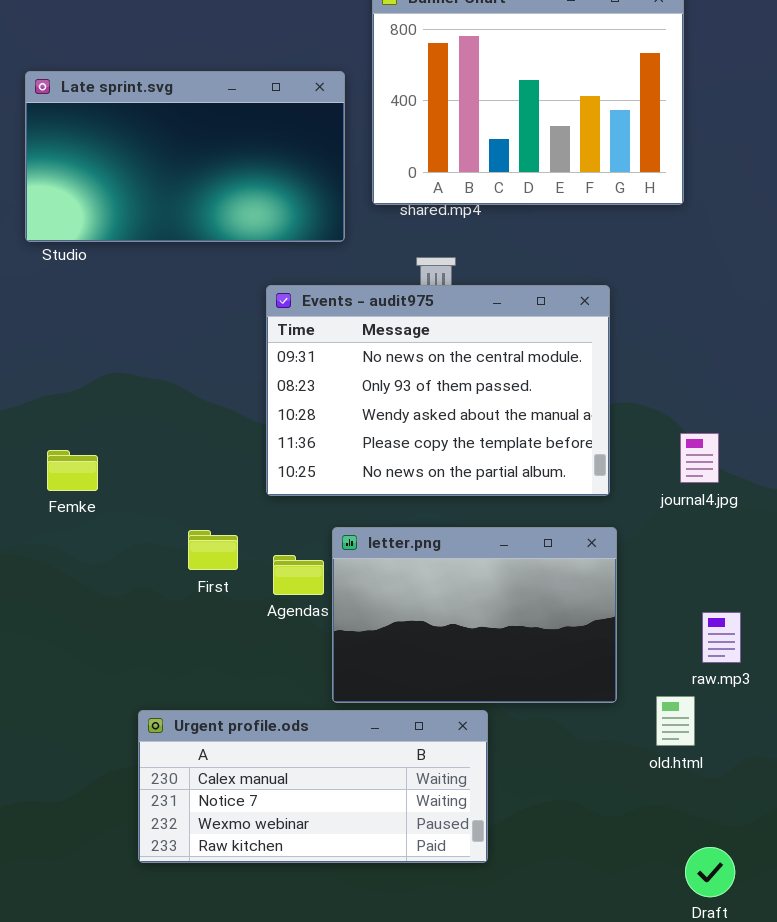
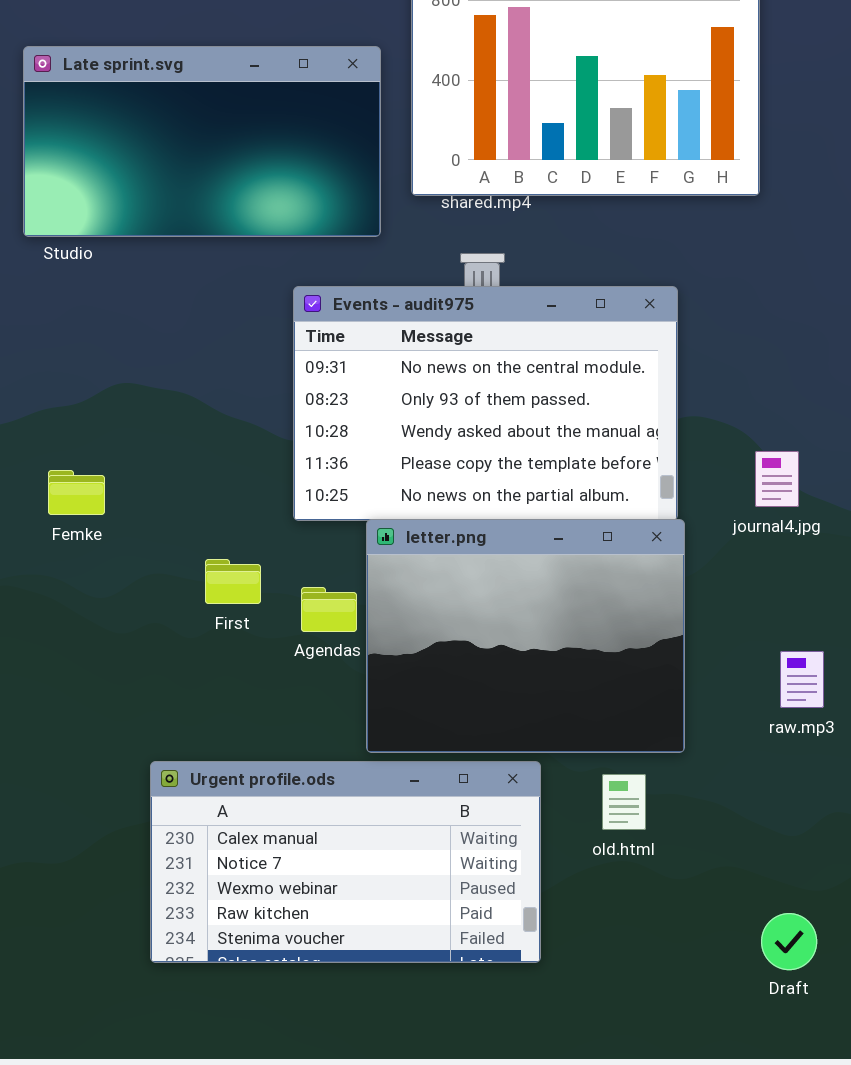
letter.png: [332,527,617,703] -> [366,519,685,753], resized
old.html: [656,696,695,746] -> [602,774,646,830], moved
Urgent profile.ods: [138,710,488,863] -> [150,761,541,963], resized

